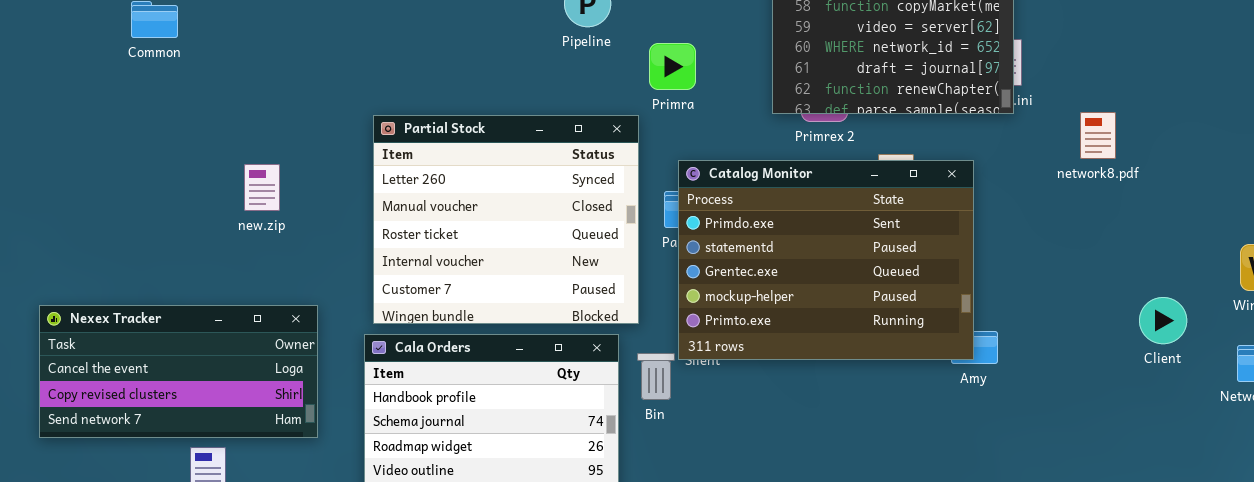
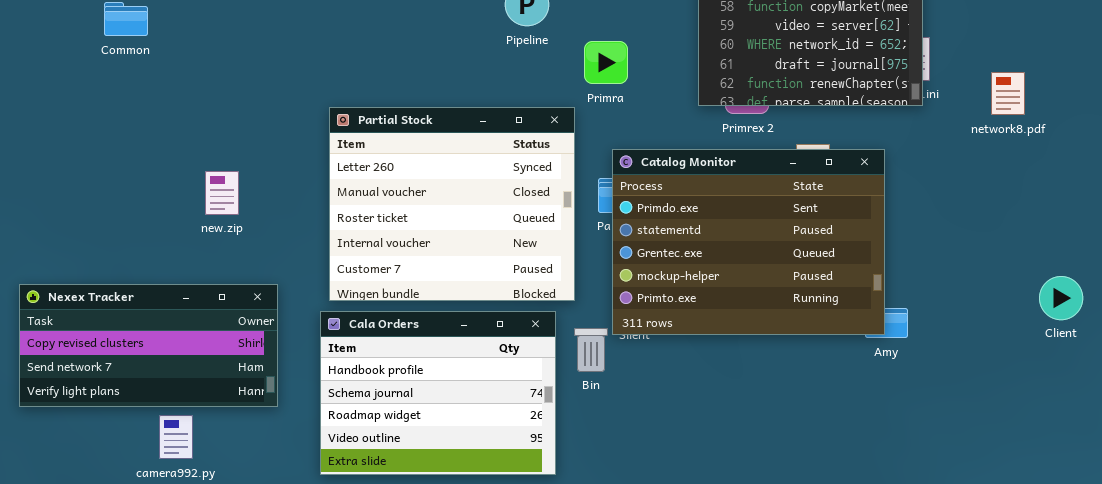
network8.pdf: [1080,112,1116,159] -> [991,72,1025,115], moved
new.zip: [244,164,280,211] -> [205,171,239,215], moved
Nexex Tracker: [39,305,318,438] -> [19,284,278,407], scrolled down 1 row

